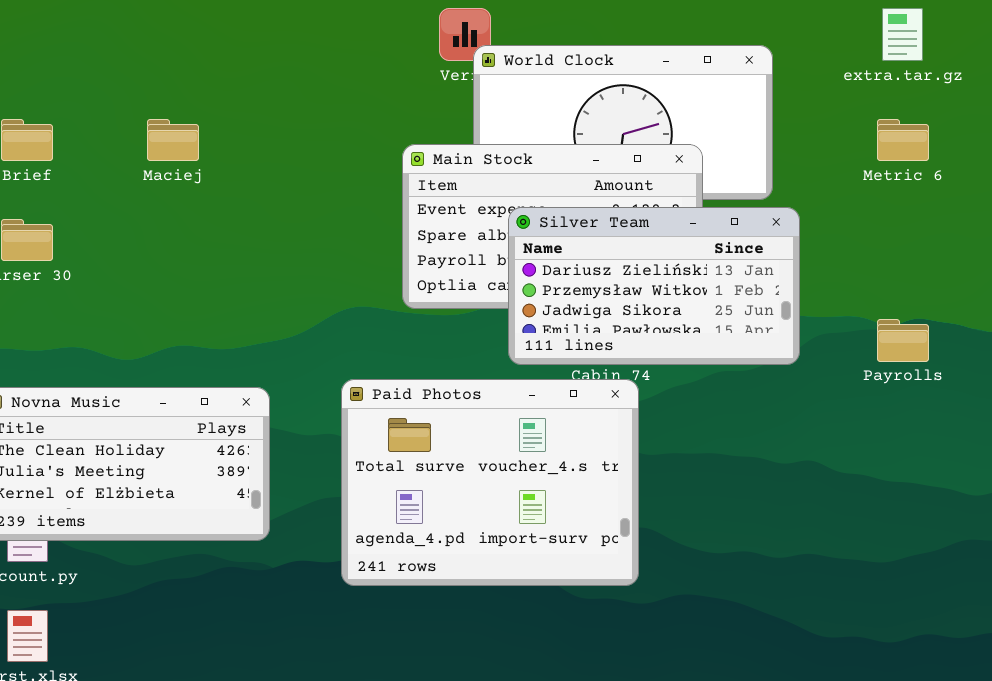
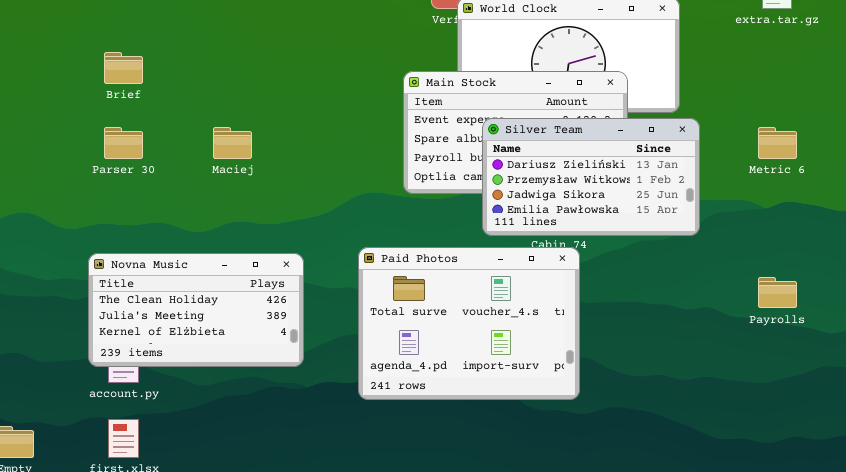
Maciej: [147,119,199,161] -> [213,127,252,159], moved
Metric 6: [877,119,929,161] -> [758,127,797,159], moved
Payrolls: [877,319,929,362] -> [758,277,797,308], moved

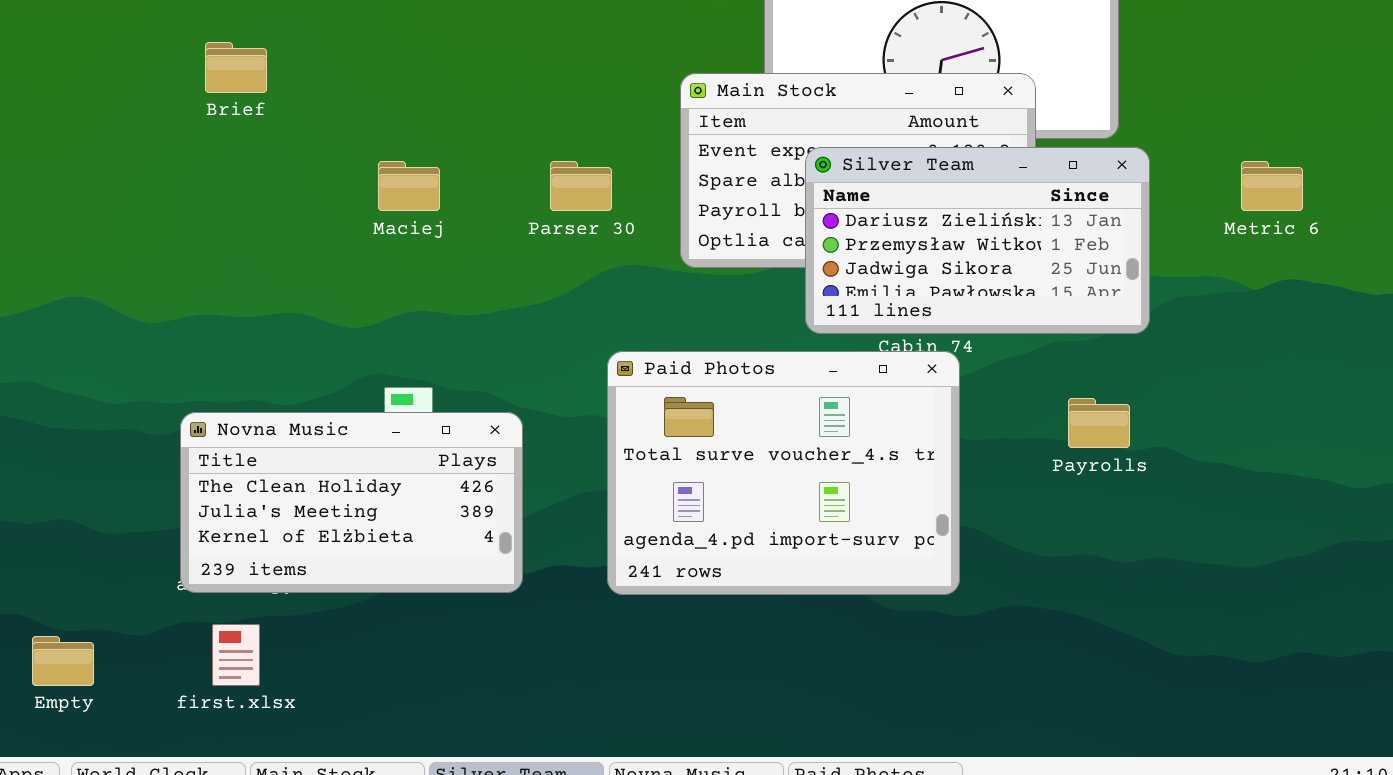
Parser 30: [104,127,143,159] -> [550,161,612,211], moved
Novna Music: [88,253,304,367] -> [180,412,523,593], moved
Payrolls: [758,277,797,308] -> [1068,398,1130,448], moved

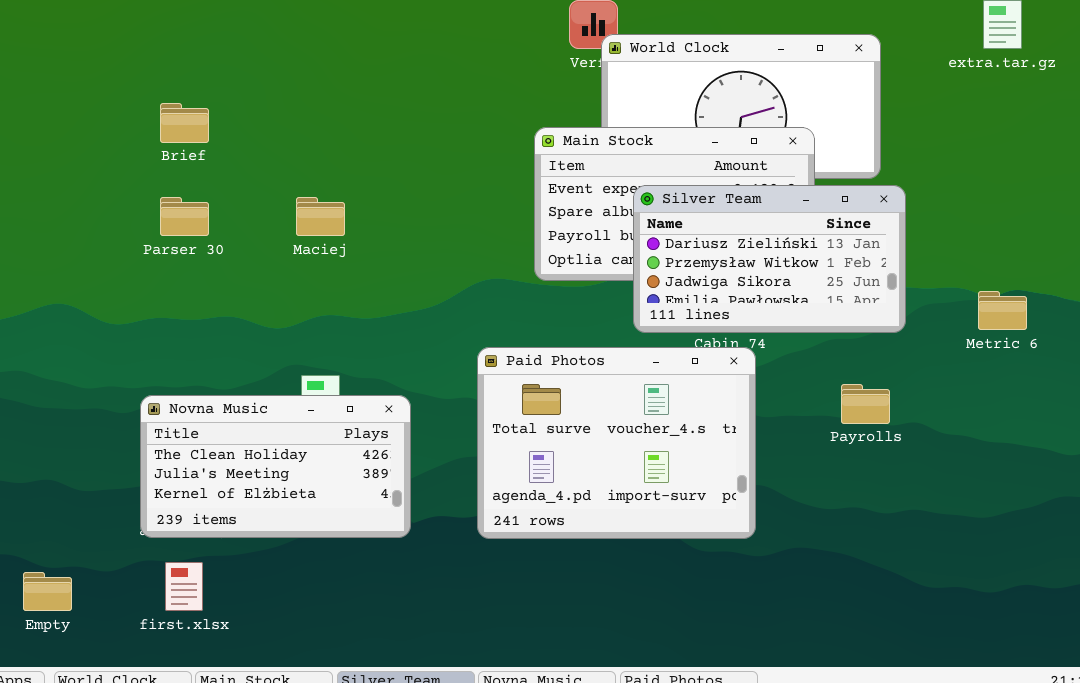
Parser 30: [550,161,612,211] -> [160,197,209,236], moved
Metric 6: [1241,161,1303,211] -> [978,291,1027,330], moved

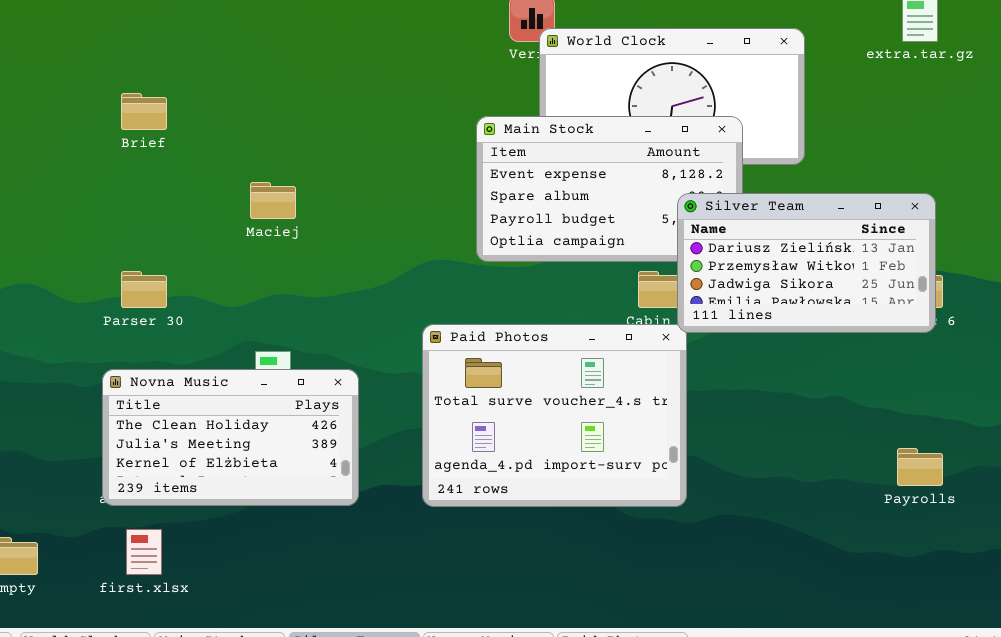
Silver Team: [633,185,906,333] -> [677,193,936,333], moved
Parser 30: [160,197,209,236] -> [121,271,167,308], moved
Payrolls: [841,384,890,424] -> [897,448,943,486], moved

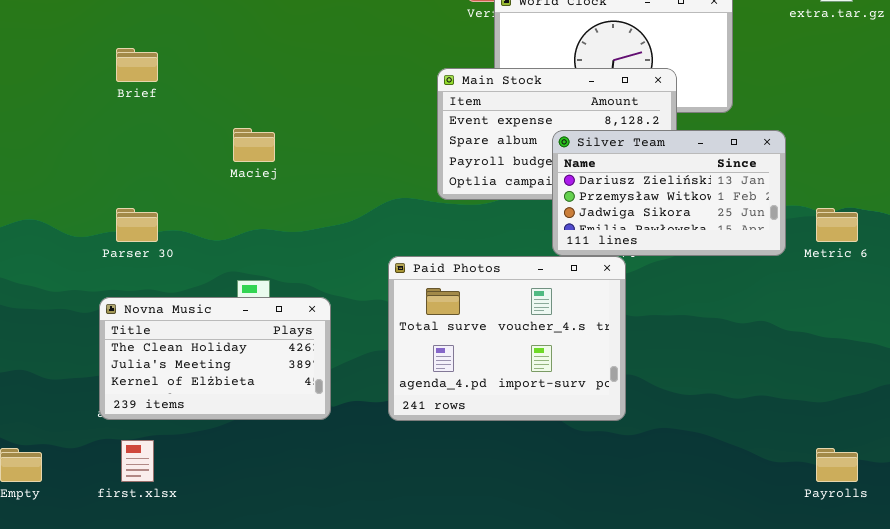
Silver Team: [677,193,936,333] -> [552,130,786,256], moved
Payrolls: [897,448,943,486] -> [816,448,858,482], moved

